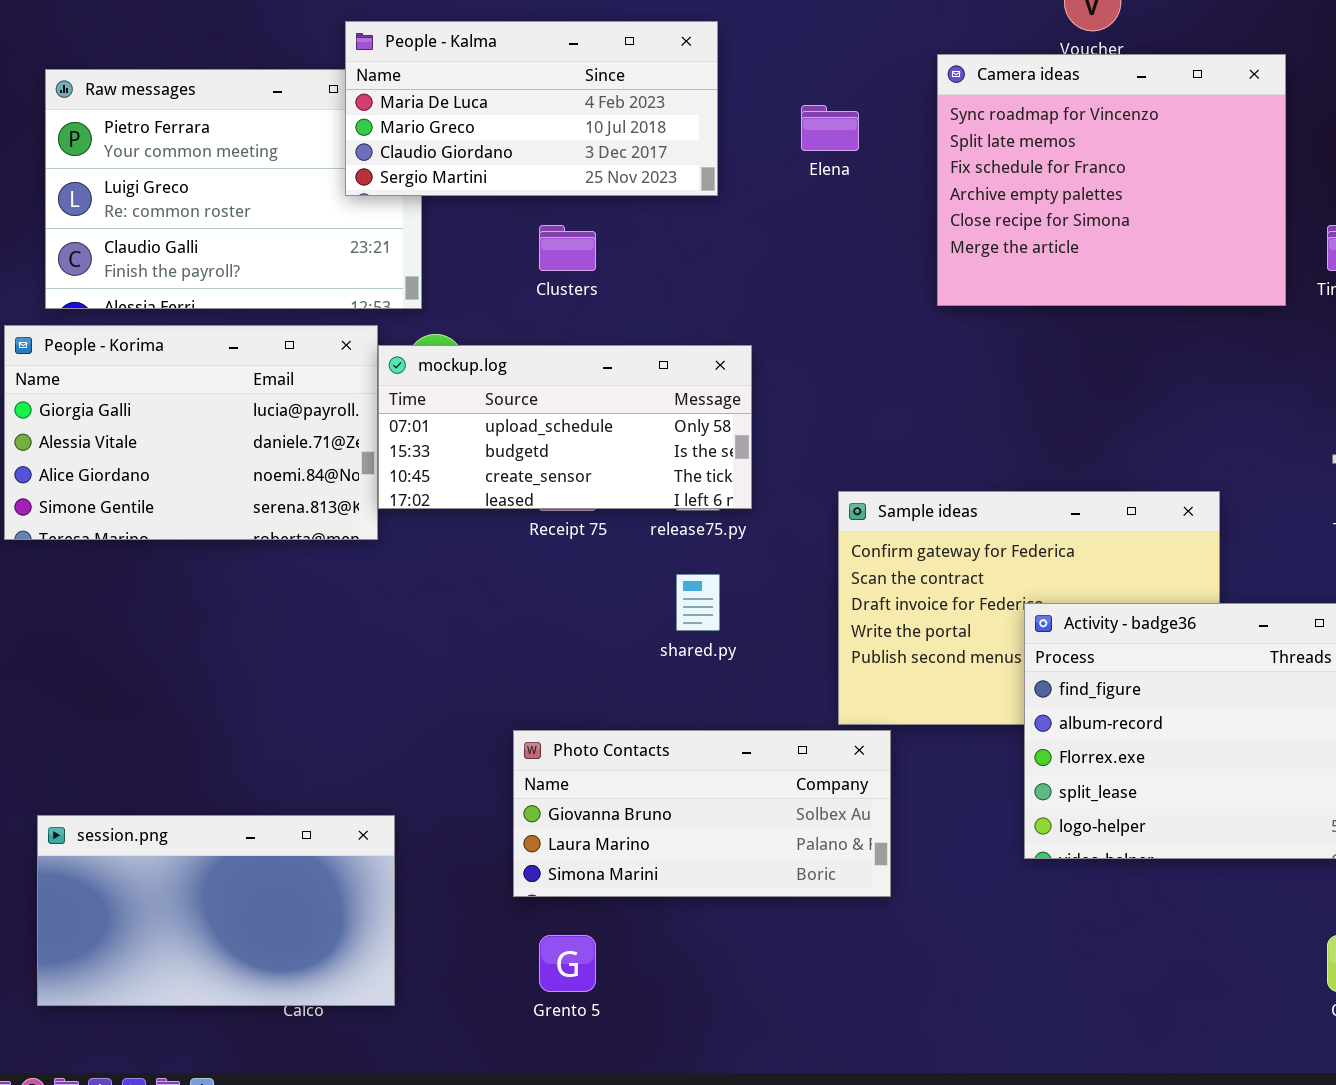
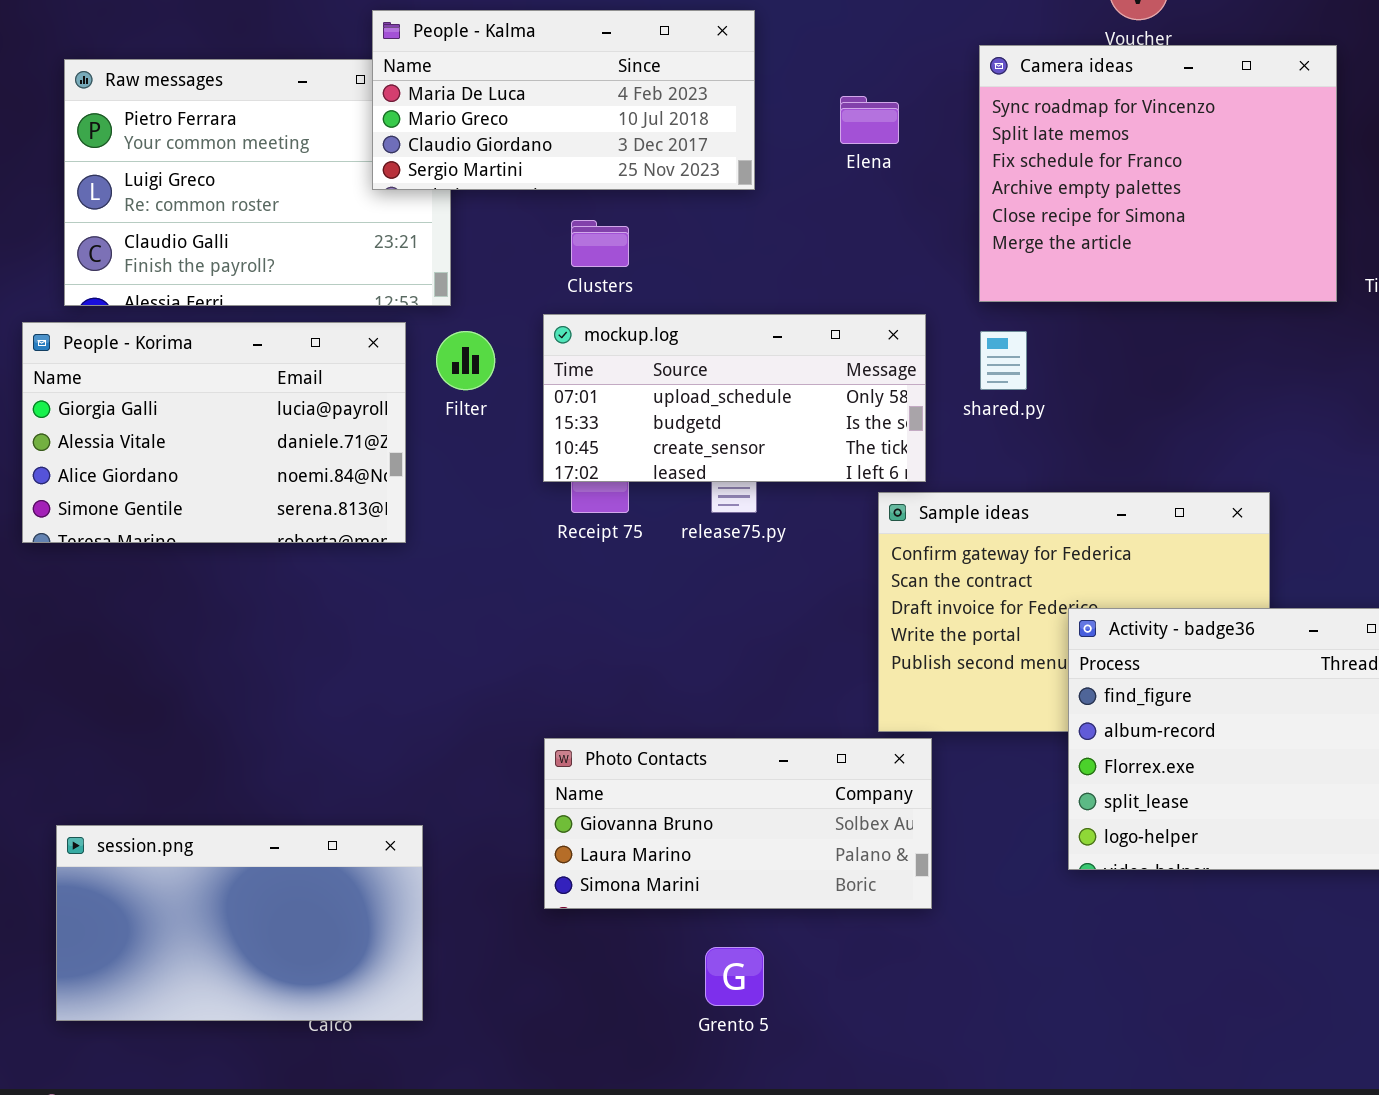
mockup.log: [378,345,752,509] -> [543,314,926,482], moved
shared.py: [676,574,720,631] -> [980,331,1027,390], moved
Grento 5: [539,935,596,992] -> [705,947,764,1006], moved

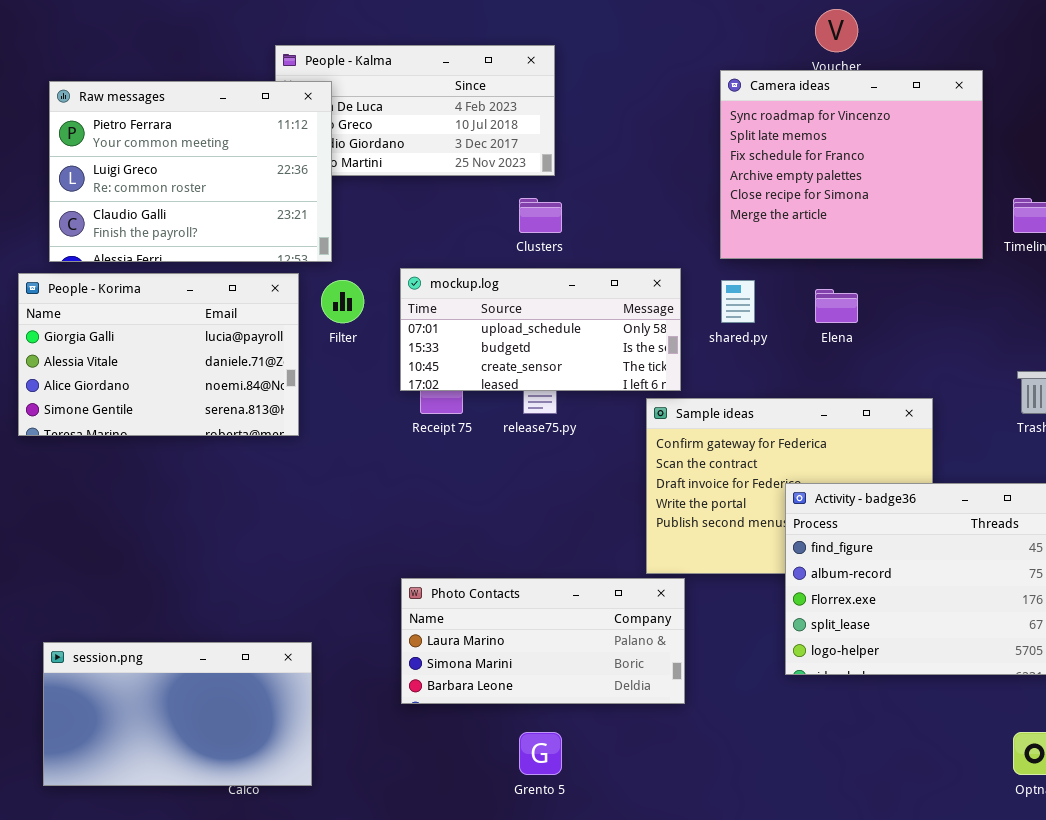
Raw messages: [64,59,451,306] -> [49,81,332,262], raised
Elena: [840,96,899,144] -> [815,289,858,323], moved
Clusters: [571,220,629,267] -> [519,198,562,233], moved
Photo Contacts: [544,738,932,909] -> [401,578,685,704], scrolled down 1 row

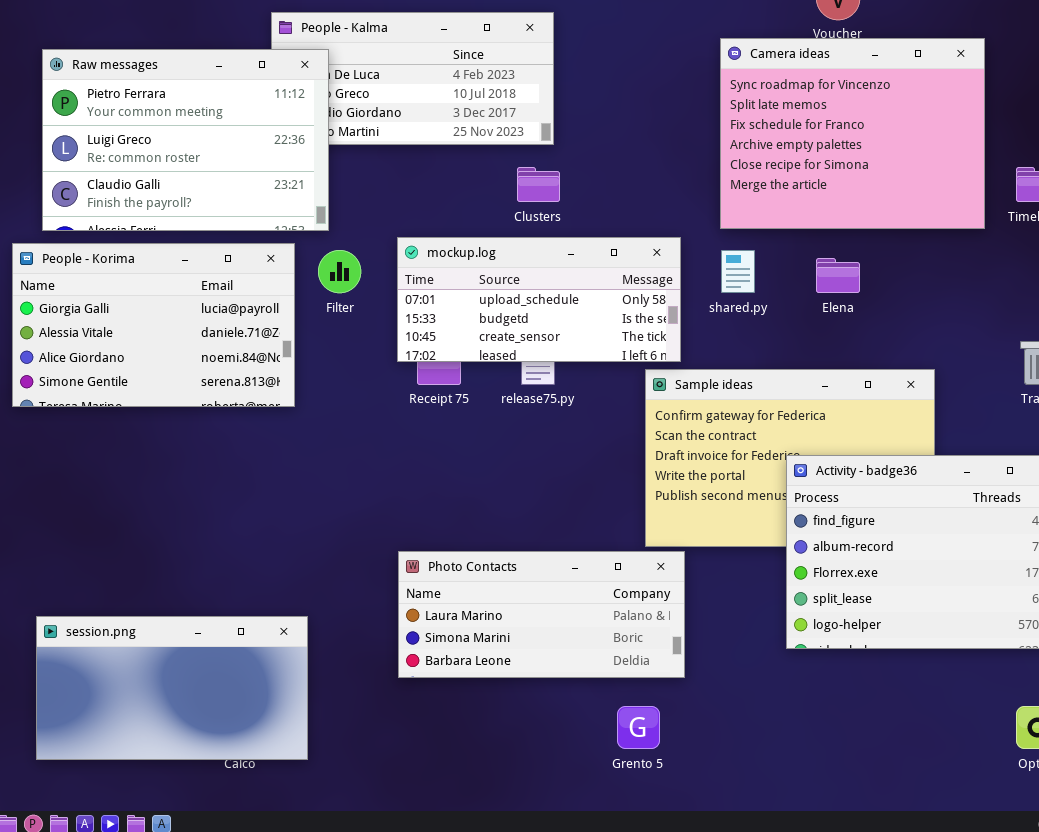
Grento 5: [519,732,562,775] -> [617,706,660,749], moved

